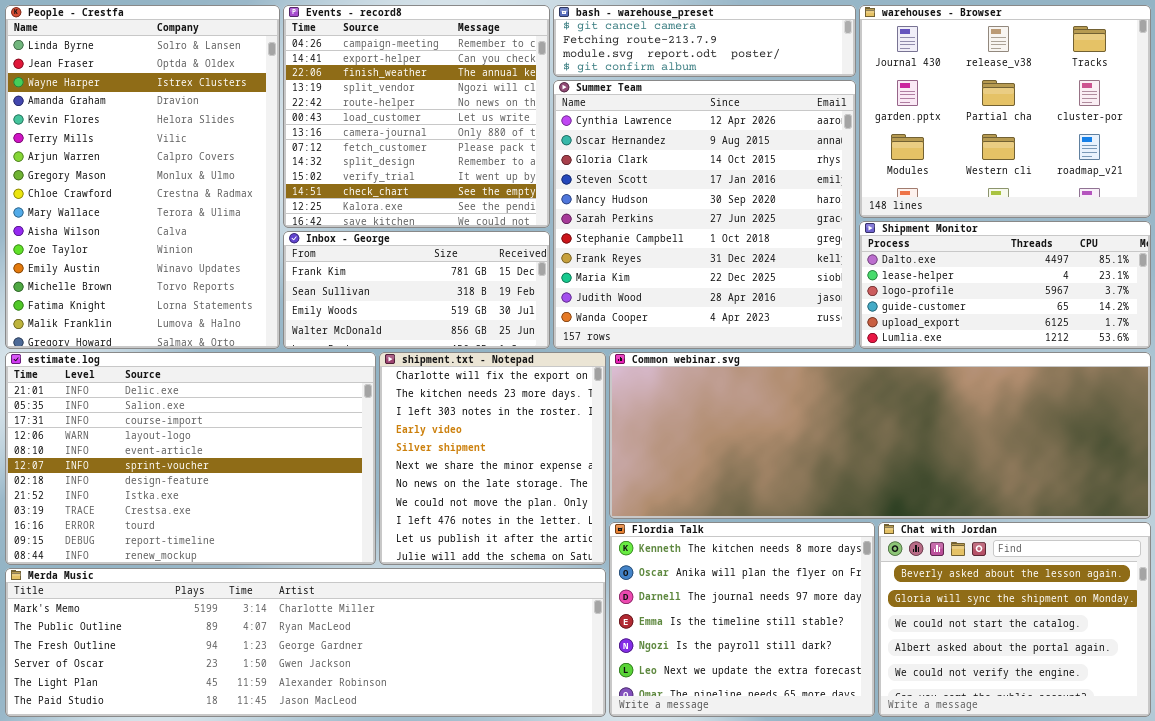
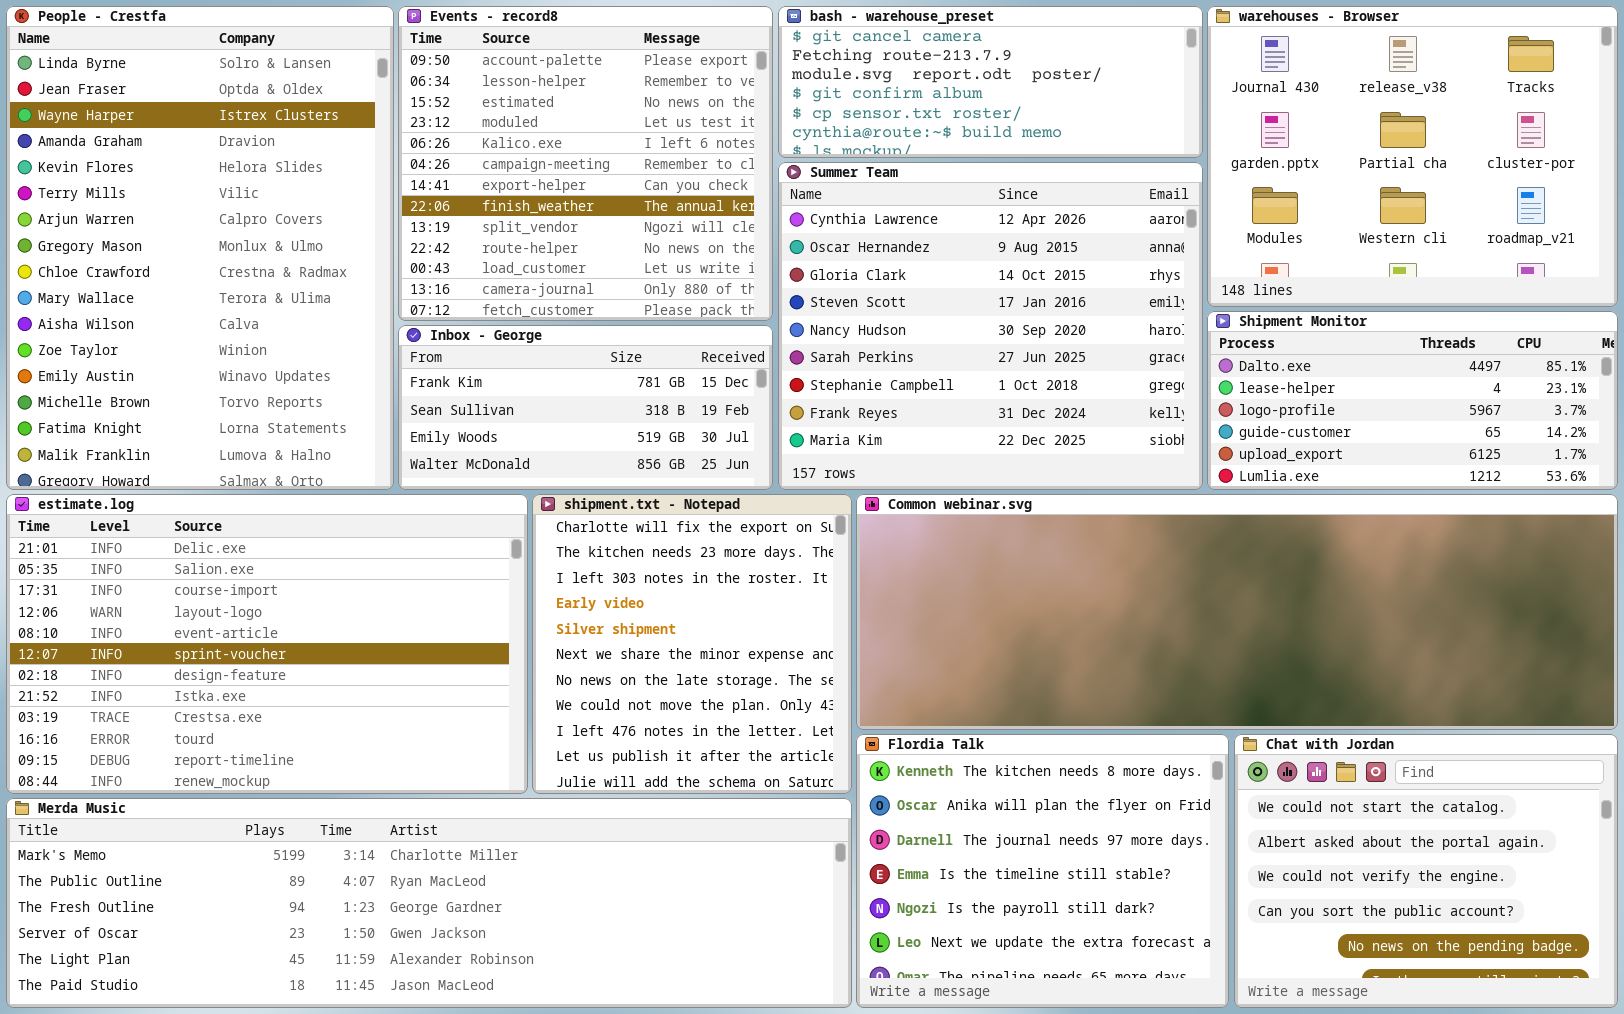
Events - record8: [283,5,550,228] -> [398,6,773,321], scrolled up 5 rows
bash - warehouse_preset: [553,5,856,77] -> [778,6,1203,158], resized
Summer Team: [553,80,856,349] -> [778,162,1203,490], resized
Chat with Jordan: [878,522,1151,717] -> [1234,734,1618,1008], scrolled down 2 rows

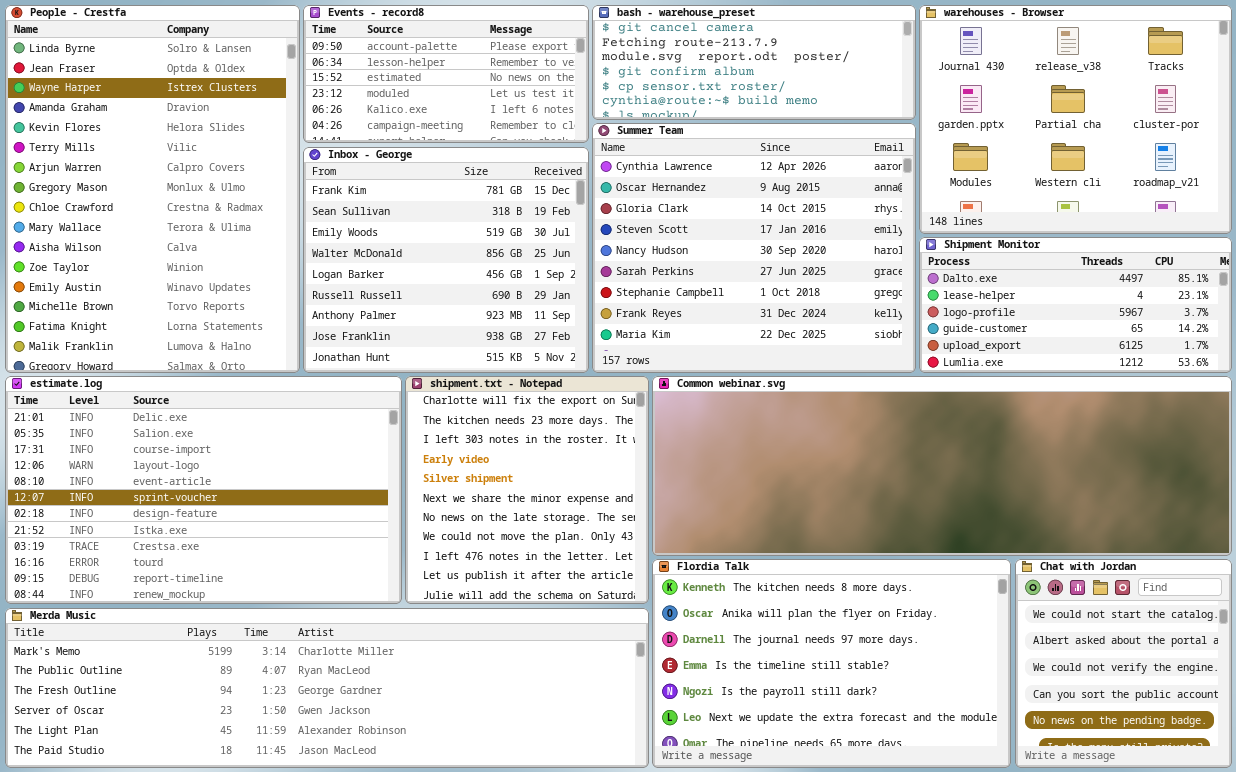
Events - record8: [398,6,773,321] -> [303,5,589,143], resized
Inbox - George: [398,325,773,490] -> [303,147,589,373], resized
Flordia Talk: [856,734,1229,1008] -> [652,559,1011,768], resized
Chat with Jordan: [1234,734,1618,1008] -> [1015,559,1232,768], resized

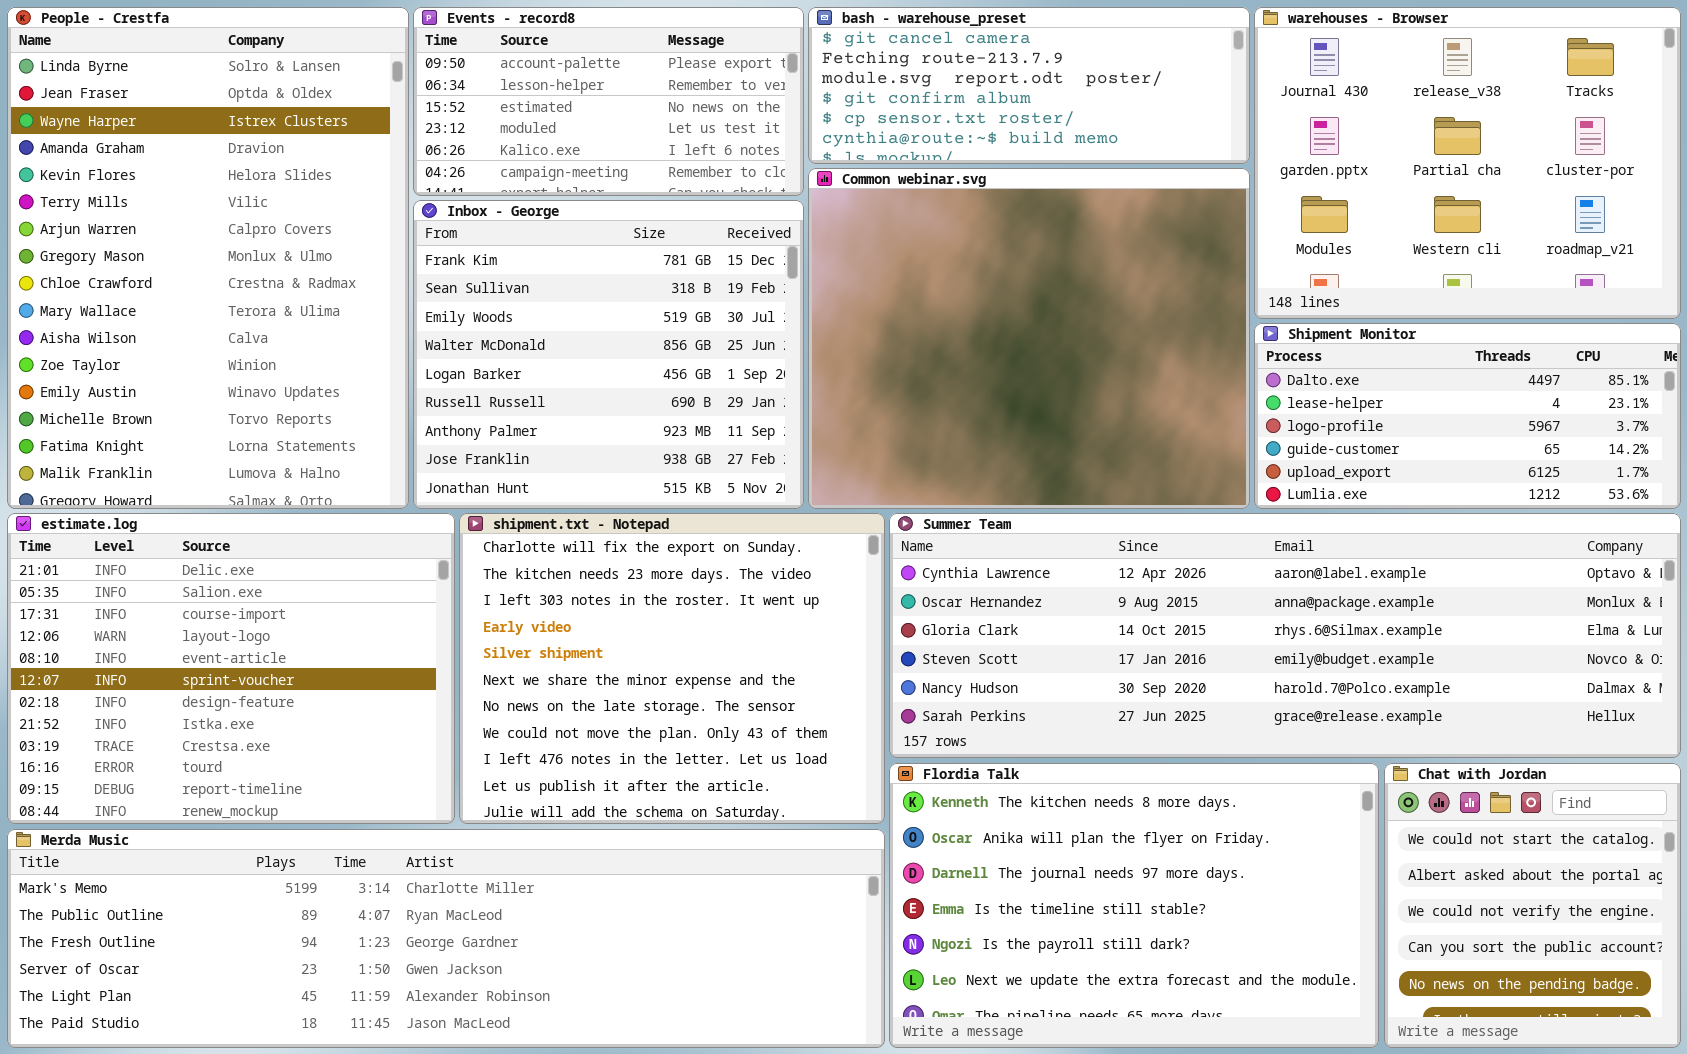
Summer Team: [592,123,916,373] -> [889,513,1681,758], moved, resized
estimate.log: [5,376,402,604] -> [7,513,455,824], resized
shipment.txt - Notepad: [405,376,649,604] -> [459,513,885,824], resized
Common webinar.svg: [652,376,1232,556] -> [808,168,1250,509], moved, resized

